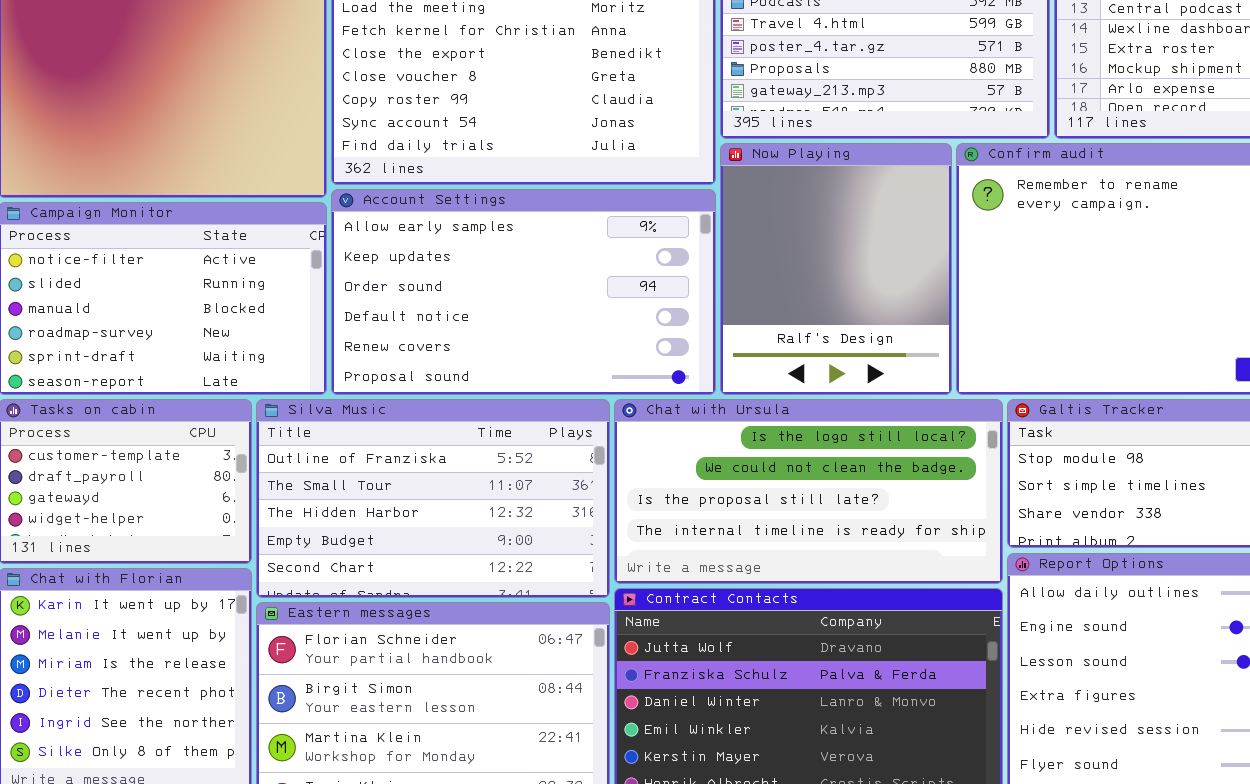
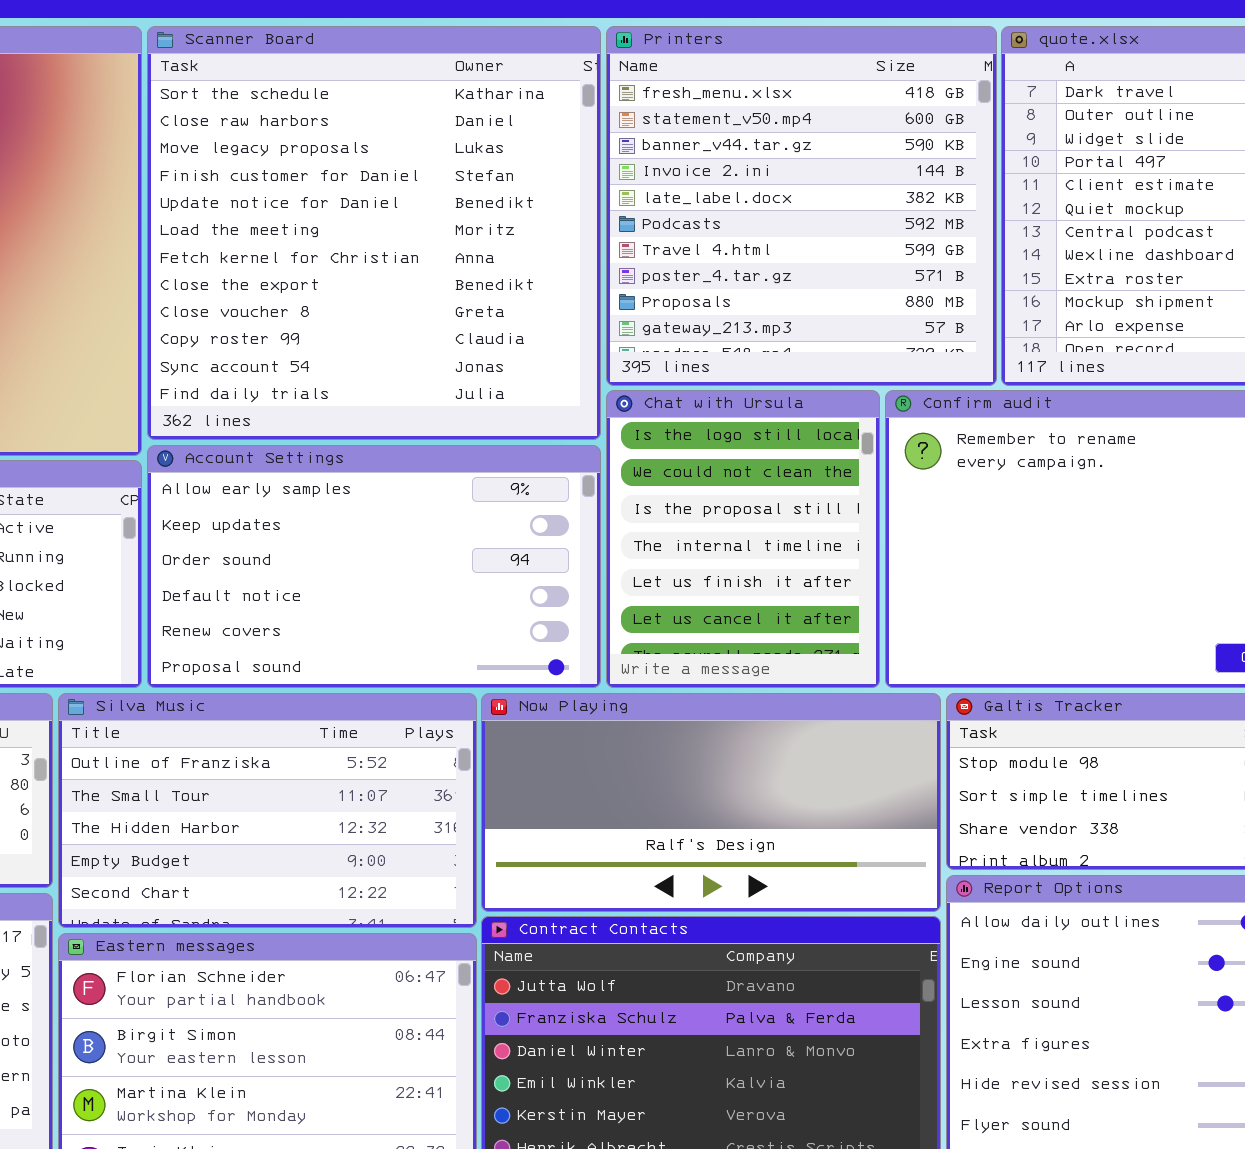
Now Playing: [720,143,952,395] -> [481,693,941,912], moved, resized
Chat with Ursula: [614,399,1003,584] -> [606,390,880,688], moved, resized

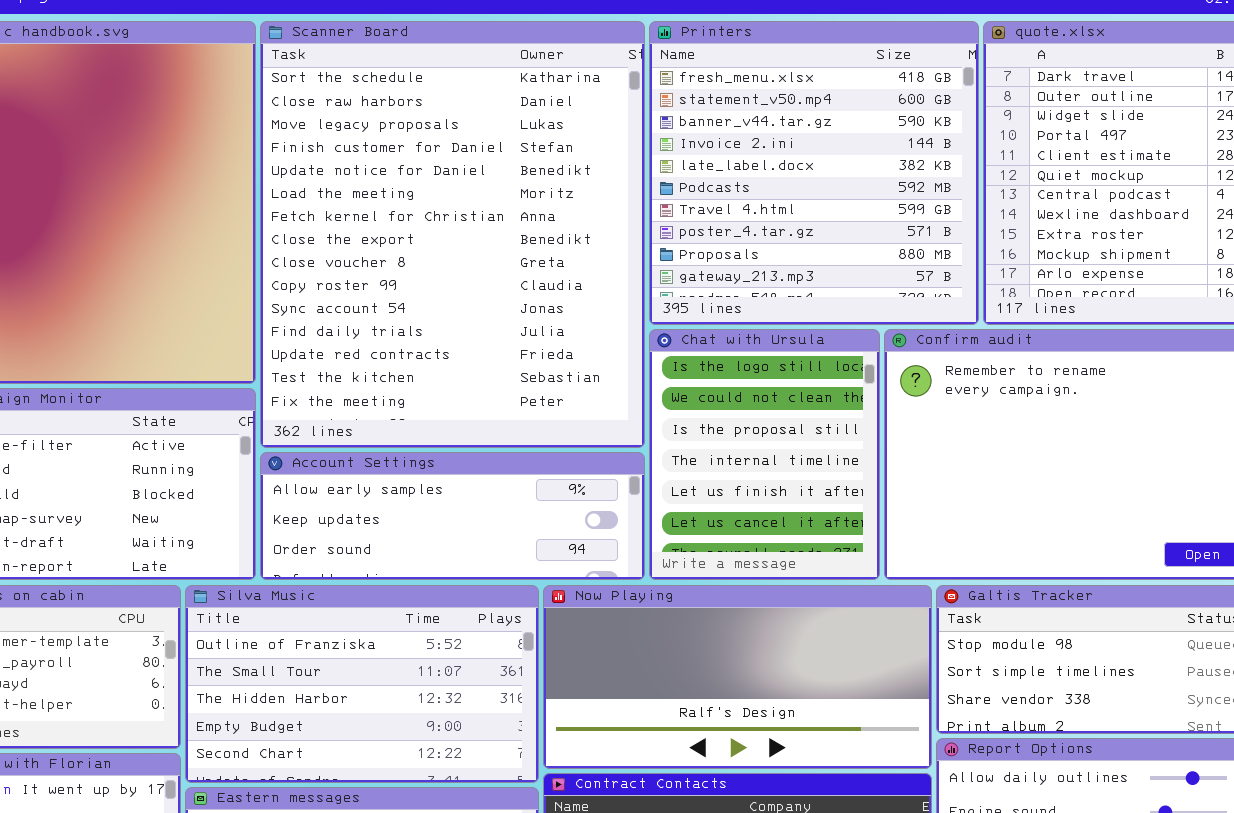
Scanner Board: [147,26,601,440] -> [260,21,645,448], resized
Account Settings: [147,445,601,688] -> [260,452,645,580], resized

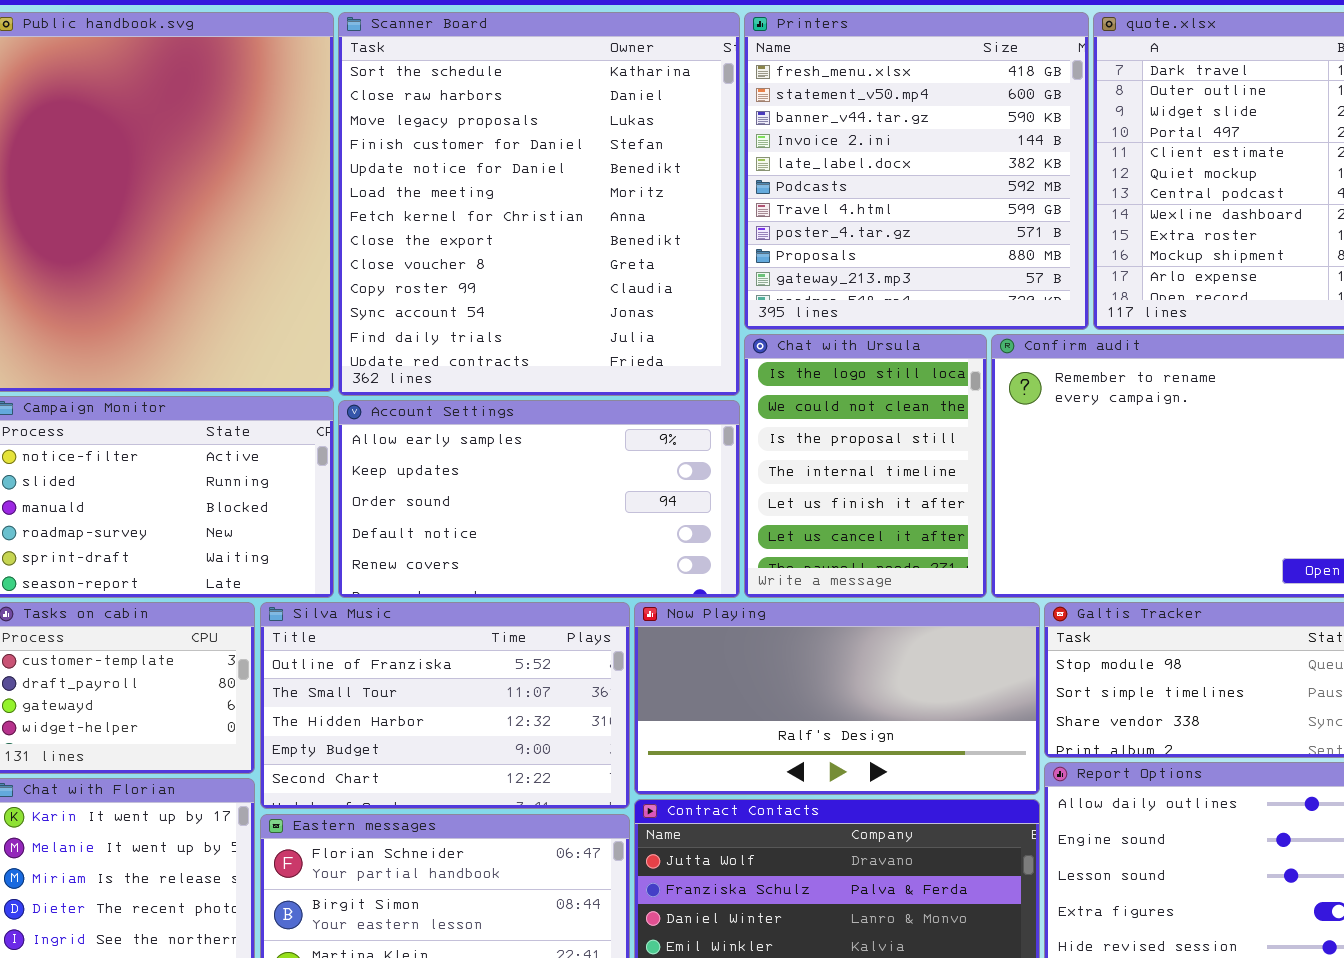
Scanner Board: [260,21,645,448] -> [338,12,740,396], resized
Account Settings: [260,452,645,580] -> [338,400,740,598], resized

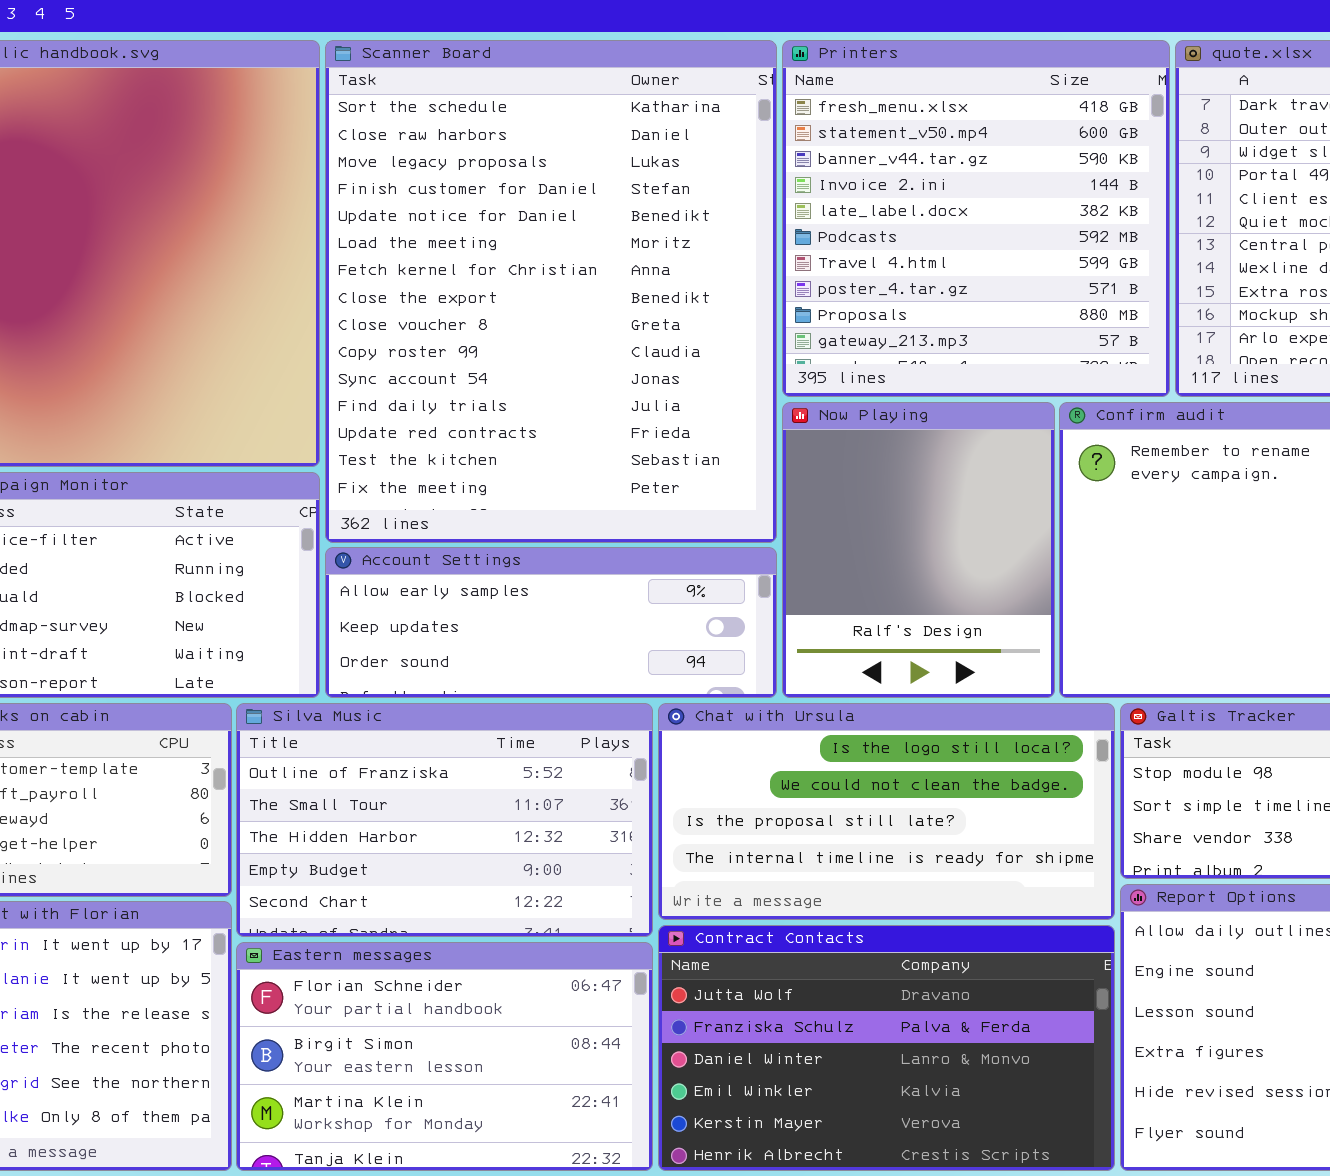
Scanner Board: [338,12,740,396] -> [325,40,777,543], resized
Chat with Ursula: [744,334,987,598] -> [658,703,1115,920], moved, resized
Account Settings: [338,400,740,598] -> [325,547,777,698], resized
Now Playing: [634,602,1040,795] -> [782,402,1055,698], moved, resized

